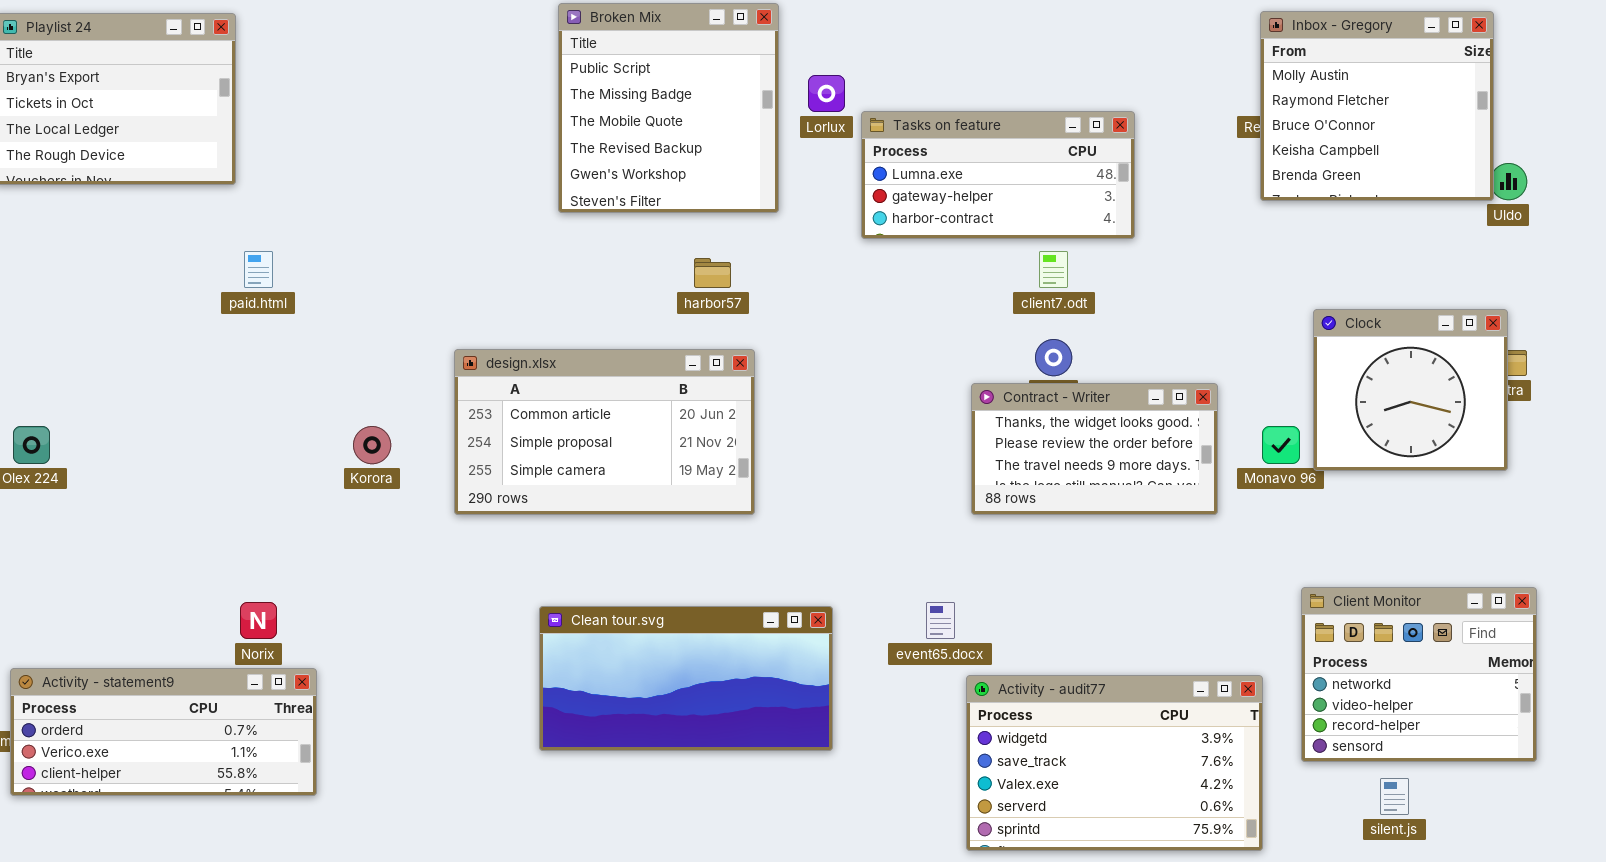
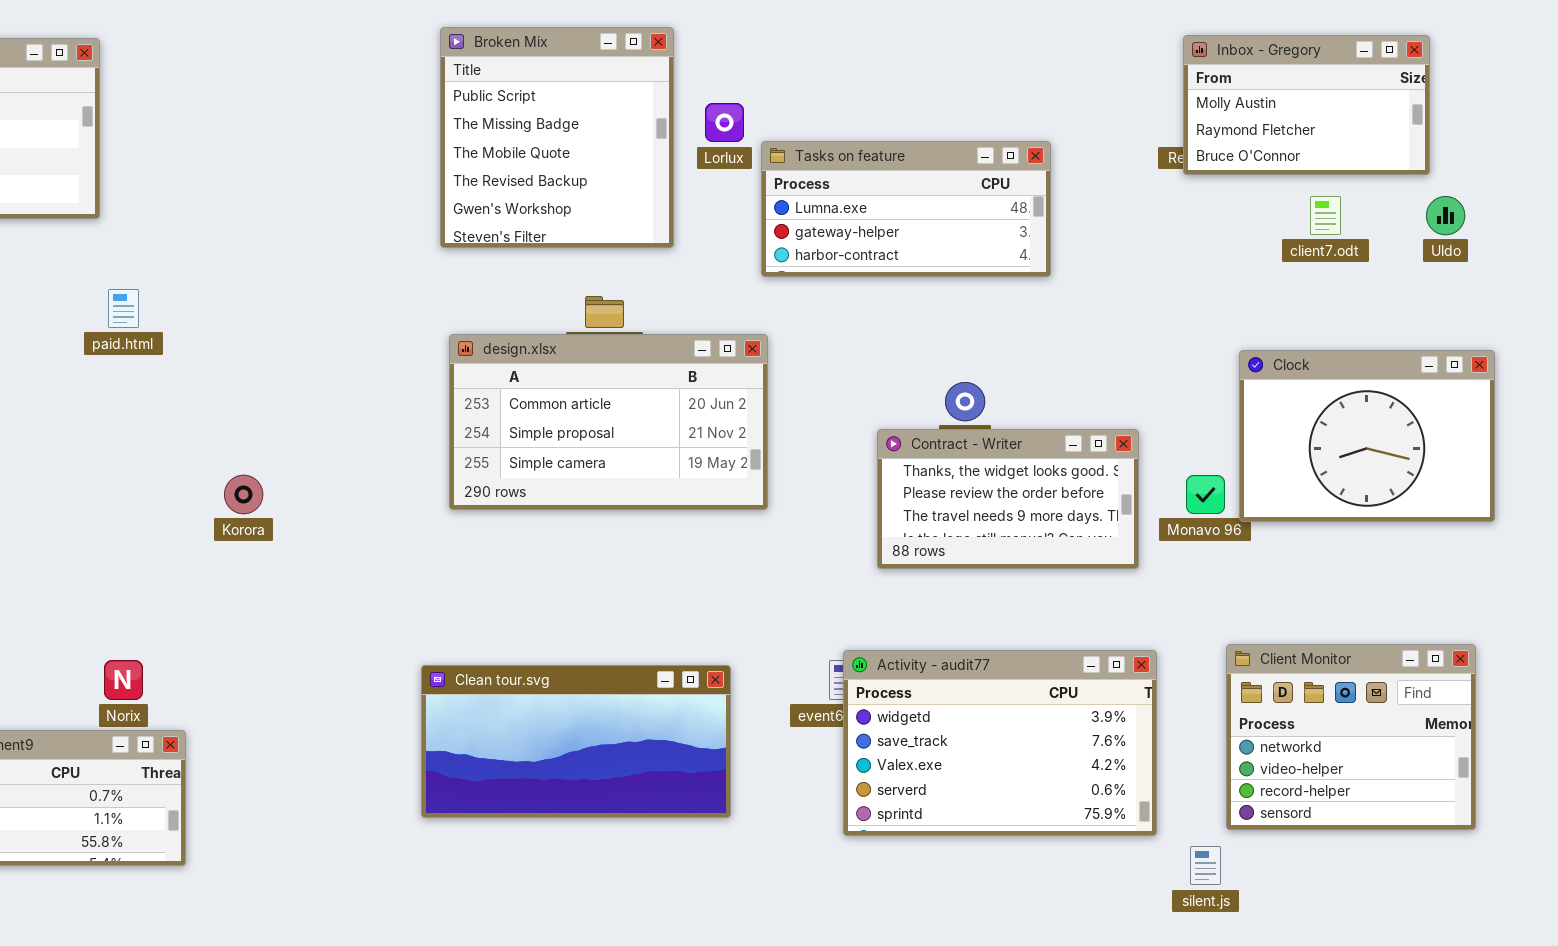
Inbox - Gregory: [1260,11,1494,201] -> [1183,35,1430,175], resized
client7.odt: [1039,251,1068,288] -> [1310,196,1341,235], moved
Clock: [1313,309,1508,471] -> [1239,350,1495,522], resized
design.xlsx: [454,349,755,515] -> [449,334,768,510], moved
Activity - audit77: [966,675,1263,851] -> [843,650,1157,836], moved
silent.js: [1380,778,1409,815] -> [1190,846,1221,885], moved

